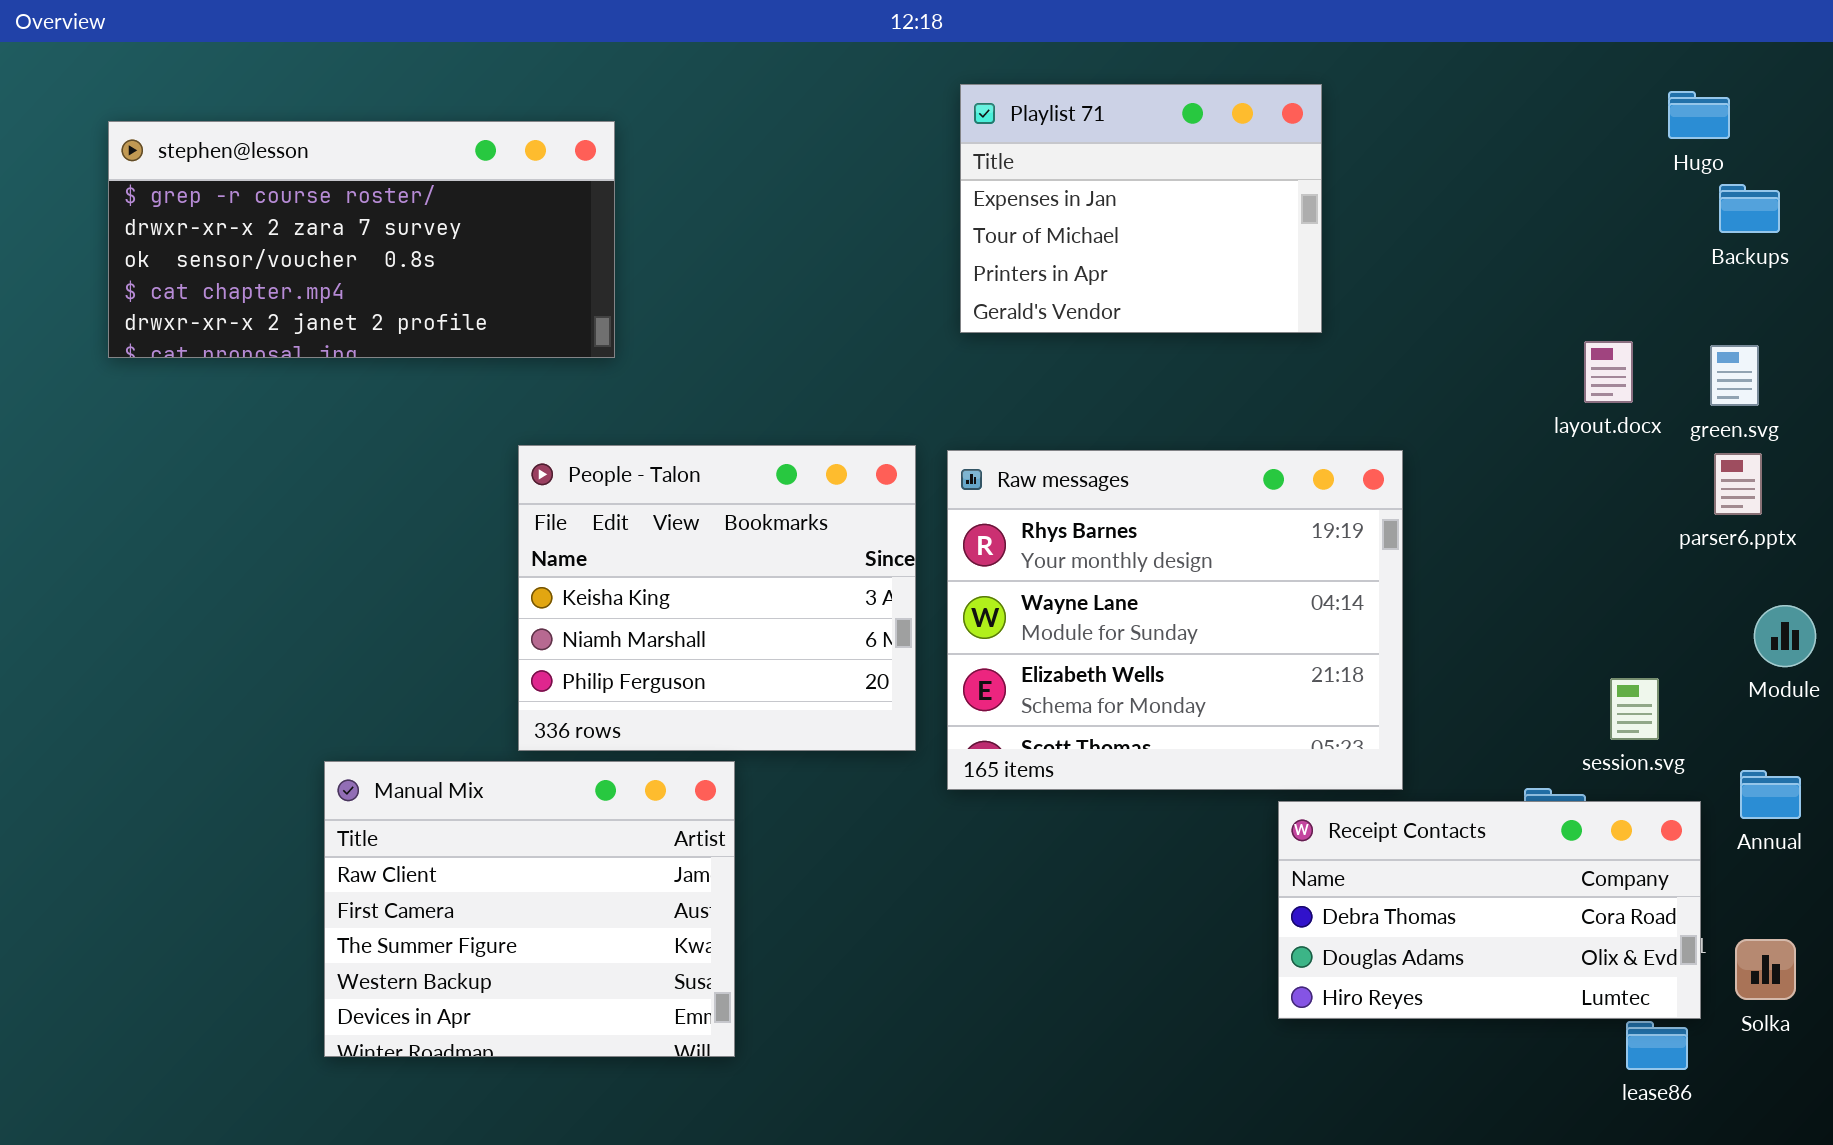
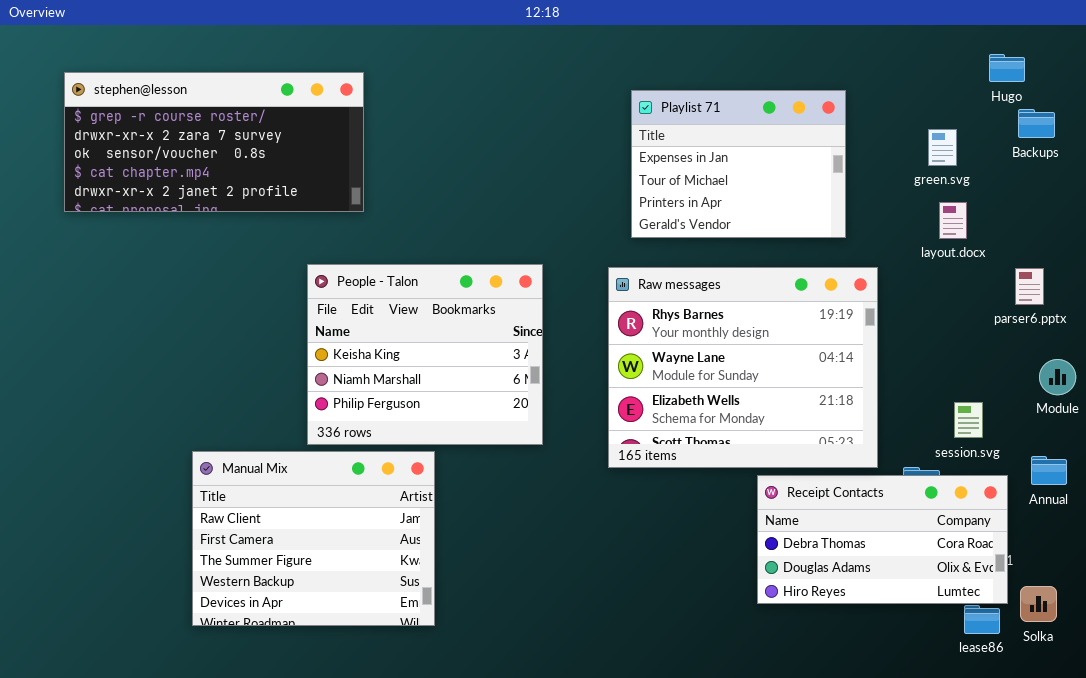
Playlist 71: [960,84,1322,333] -> [631,90,846,238], moved
green.svg: [1710,345,1759,406] -> [928,129,957,166], moved
Raw messages: [947,450,1403,790] -> [608,267,878,468], moved
Solka: [1735,939,1796,1000] -> [1020,586,1057,622], moved

